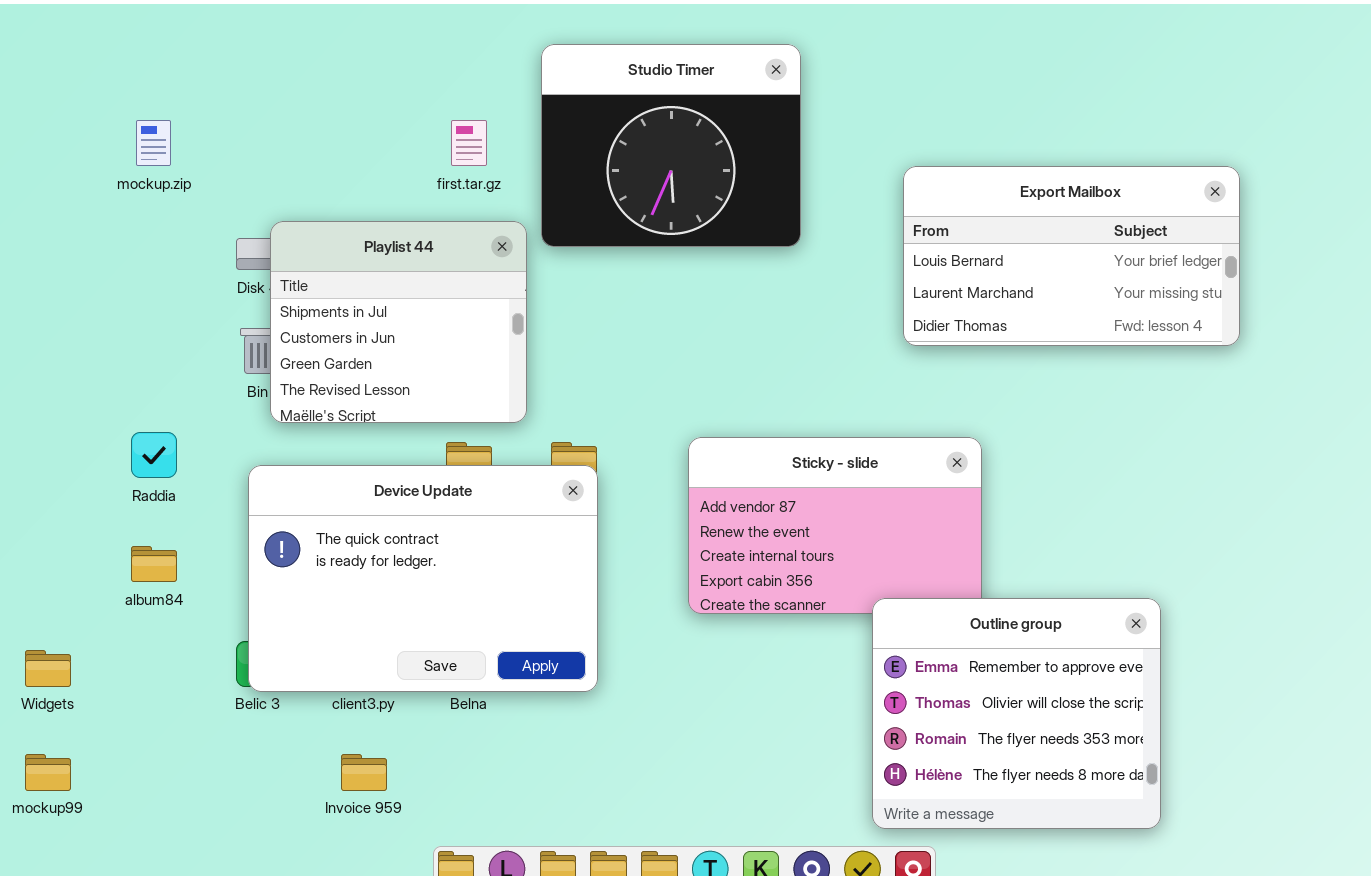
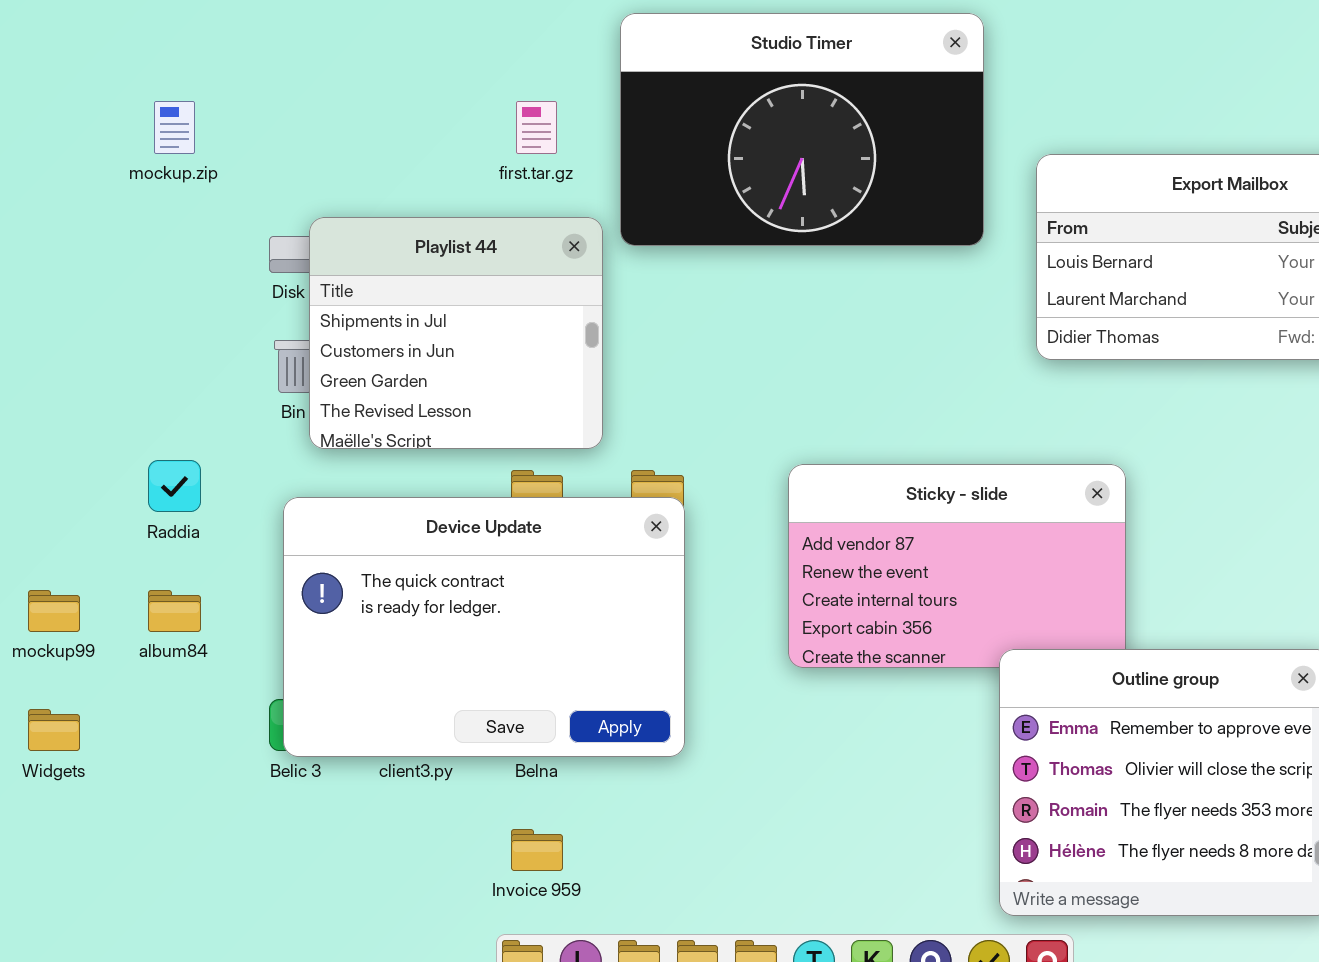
Studio Timer: [541,44,801,247] -> [620,13,984,246], resized
mockup99: [25,754,71,791] -> [28,590,80,632], moved
Invoice 959: [341,754,387,791] -> [511,829,563,871], moved

